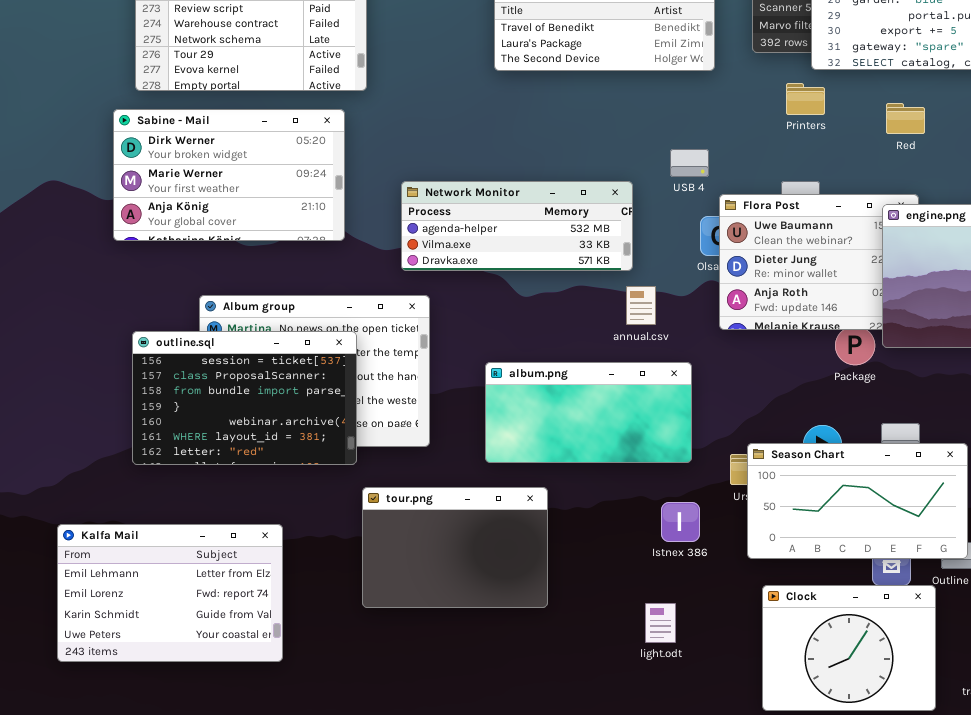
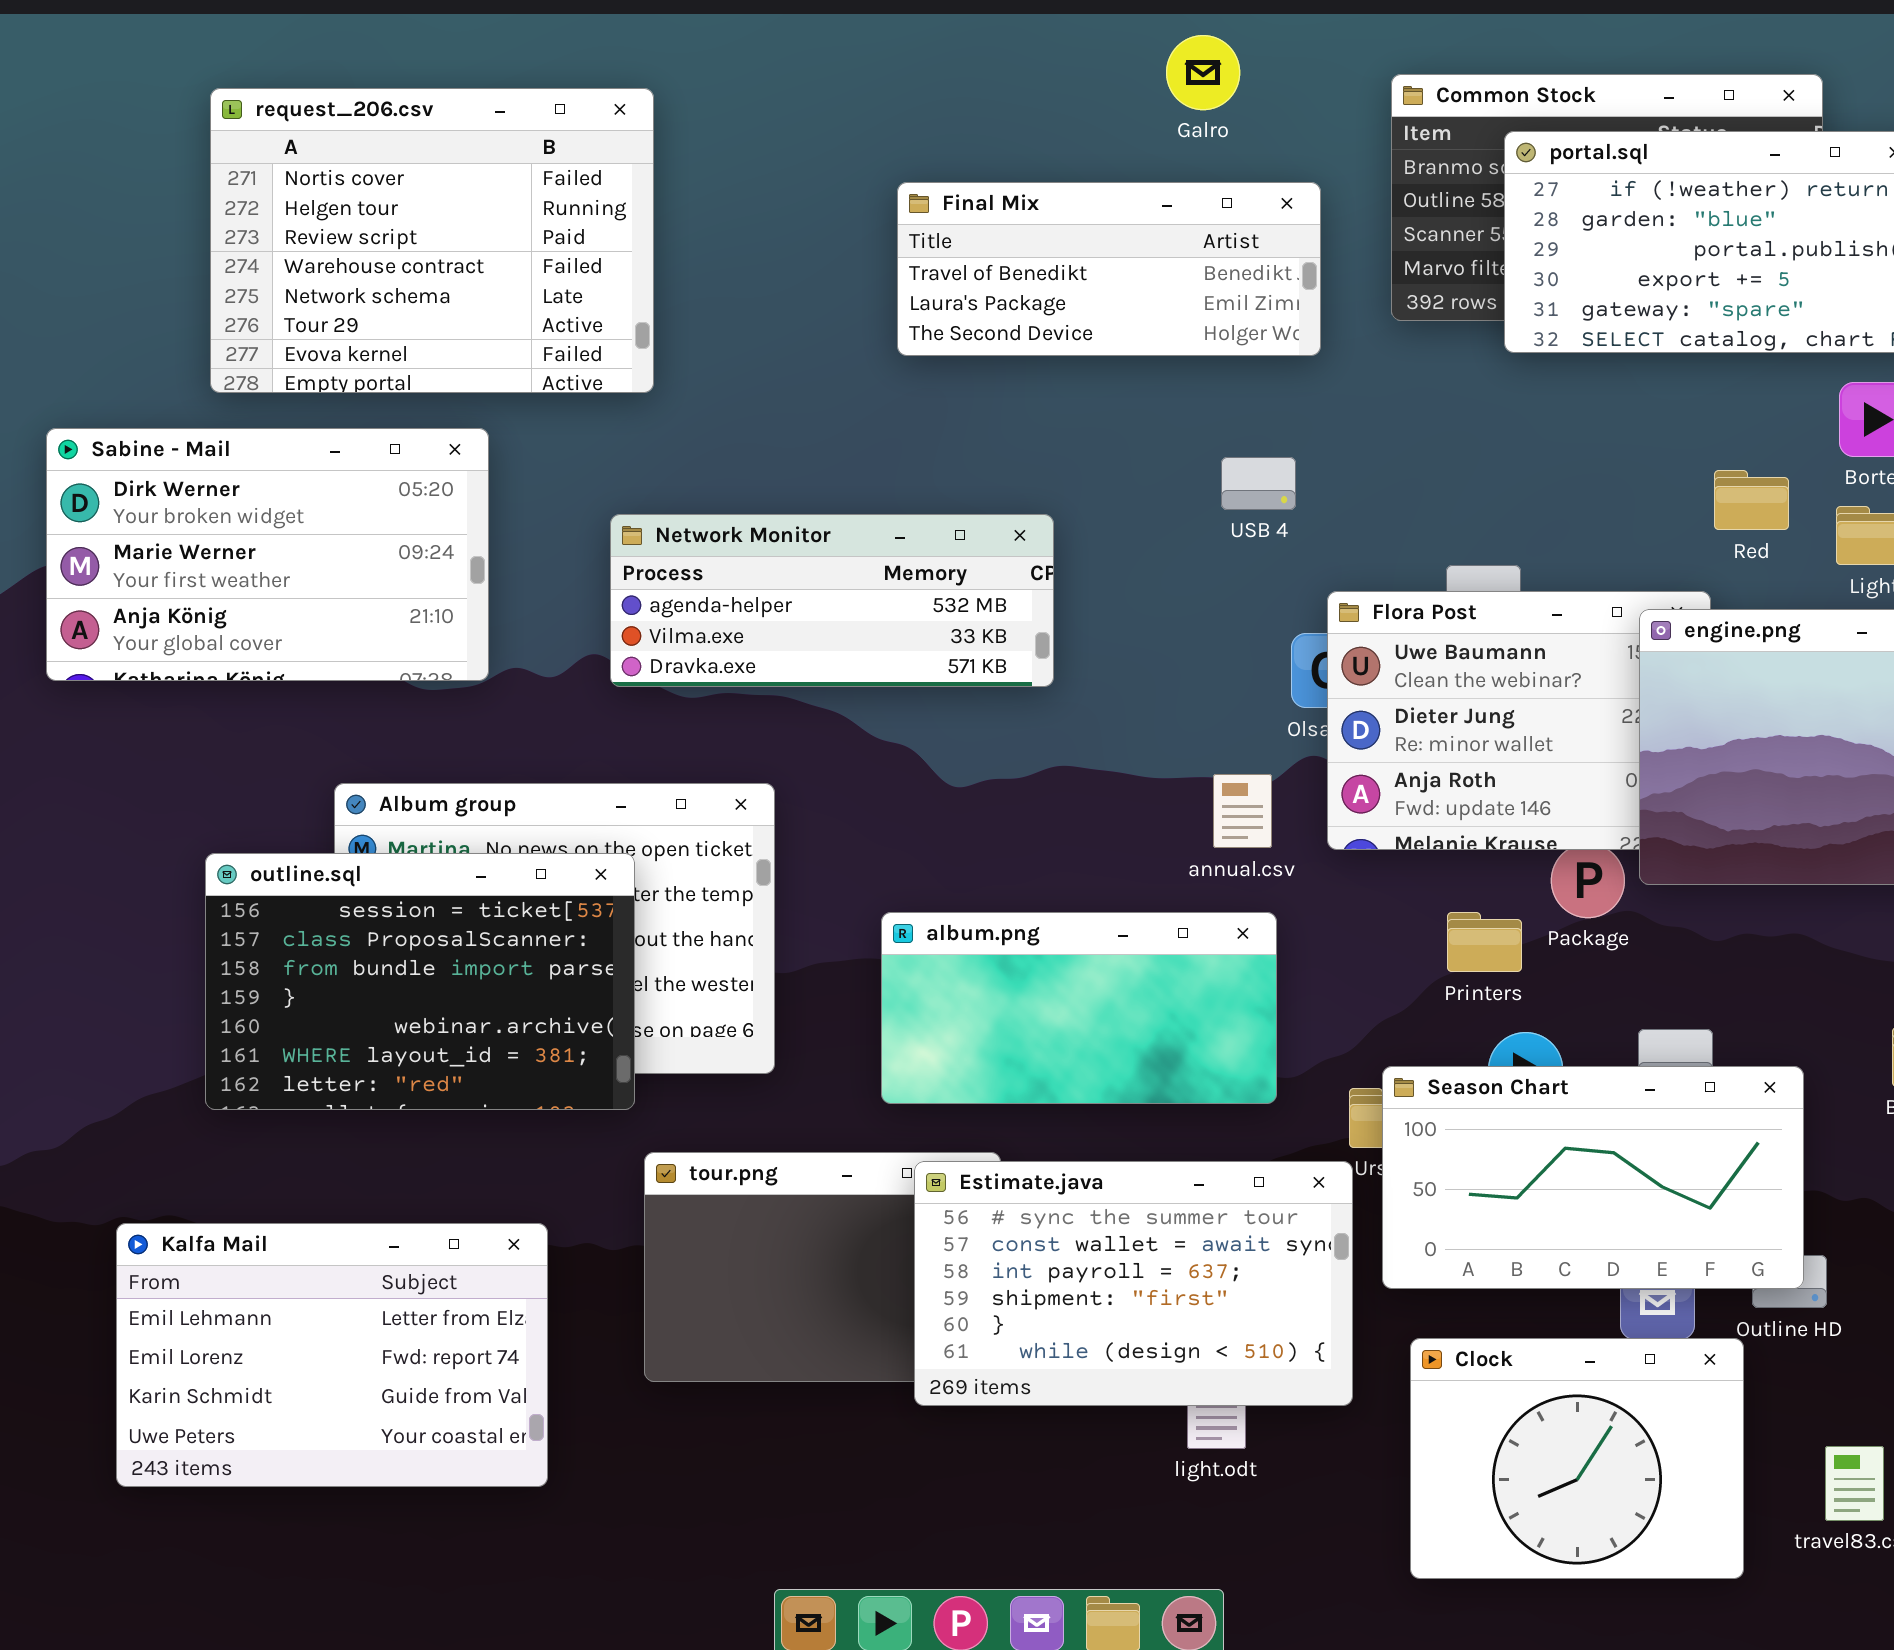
Printers: [786,83,825,115] -> [1447,912,1522,972], moved
Red: [886,103,925,134] -> [1714,470,1789,530], moved
Sabine - Mail: [113,109,345,241] -> [46,428,489,681], moved
USB 4: [670,149,709,177] -> [1221,457,1296,510], moved
Network Monitor: [401,181,633,271] -> [610,514,1054,687], moved
annual.csv: [626,286,656,325] -> [1213,774,1272,848], moved
Estimate.java: none -> [914,1161,1353,1406], opened
Kalfa Mail: [57,524,283,662] -> [116,1223,548,1487], moved

